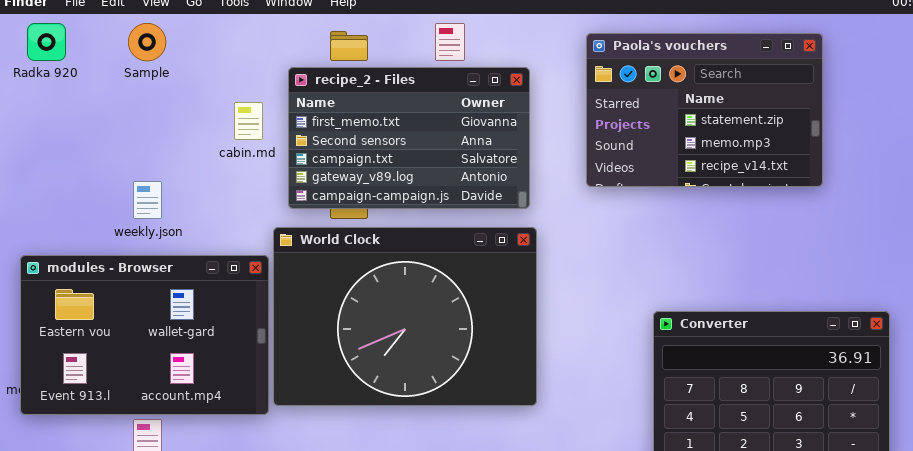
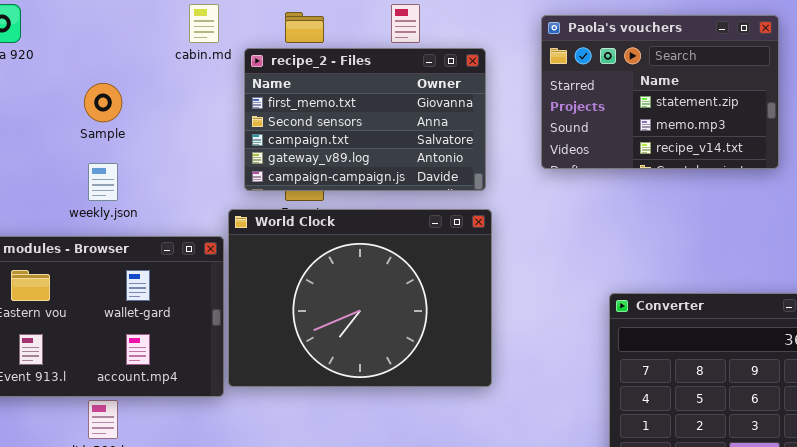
Sample: [128,23,166,61] -> [84,83,122,122], moved
cabin.md: [234,102,263,140] -> [189,4,219,43], moved

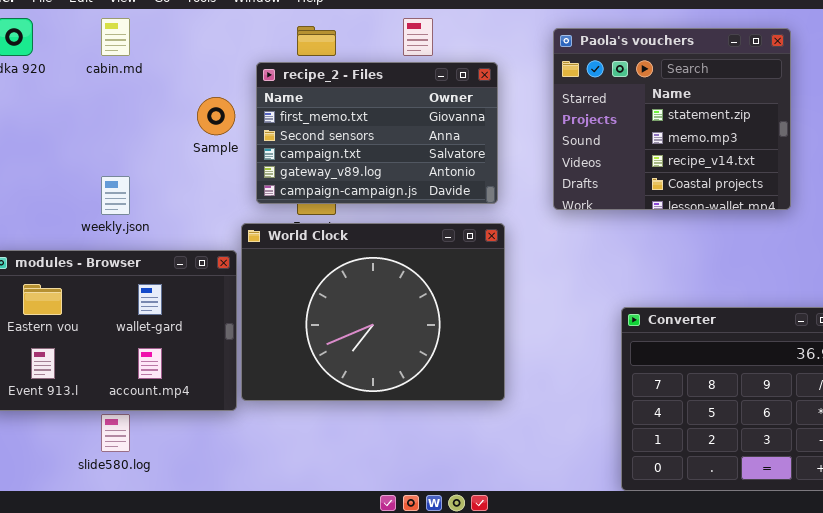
cabin.md: [189,4,219,43] -> [101,18,130,56], moved
Paola's vouchers: [541,15,779,169] -> [553,28,791,210], resized
Sample: [84,83,122,122] -> [197,97,235,135], moved

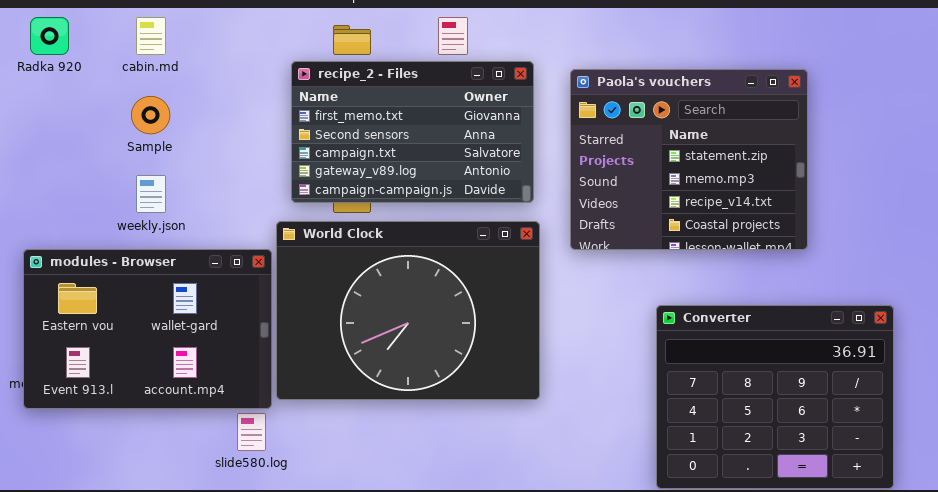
Paola's vouchers: [553,28,791,210] -> [570,69,808,250], moved
Sample: [197,97,235,135] -> [131,96,170,134], moved
slide580.log: [101,414,130,452] -> [237,413,266,451], moved

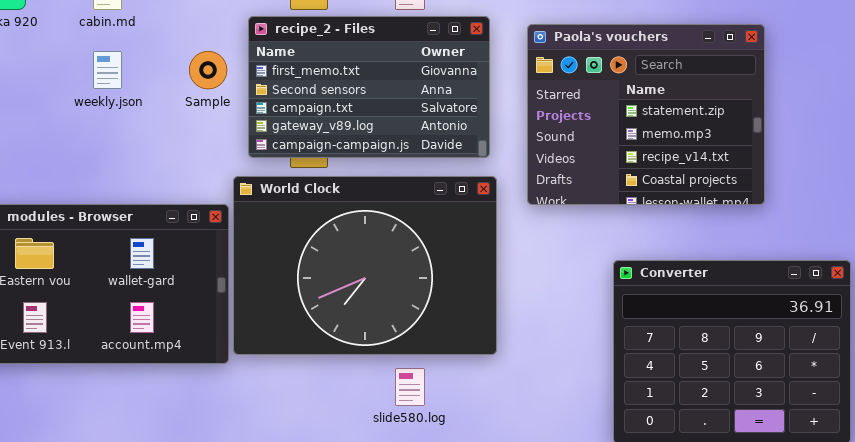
Sample: [131,96,170,134] -> [189,51,227,89], moved
weekly.json: [136,175,166,213] -> [93,51,122,89], moved
slide580.log: [237,413,266,451] -> [395,368,425,406], moved

